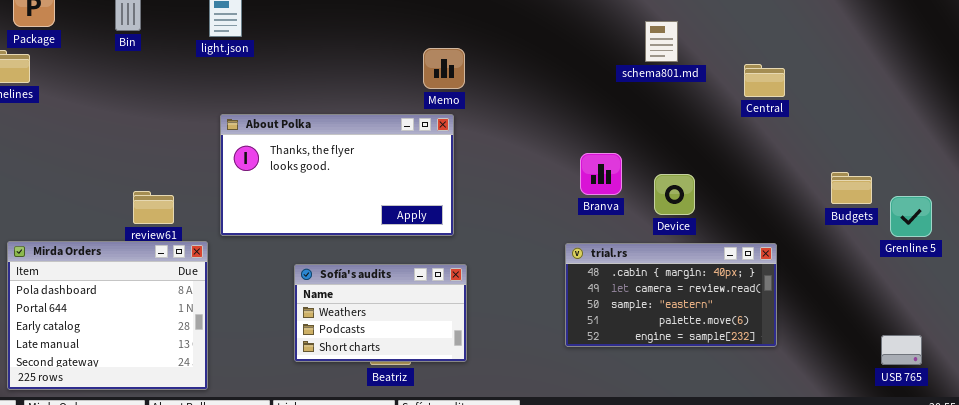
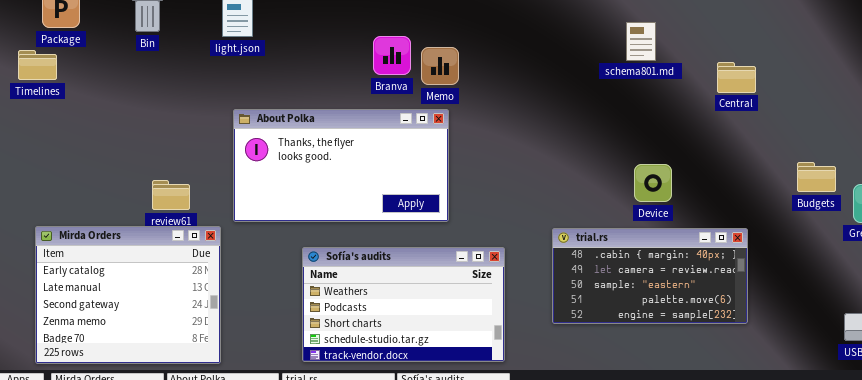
Branva: [580,153,622,195] -> [373,36,411,75], moved
Mirda Orders: [7,241,208,390] -> [35,226,221,364], scrolled down 2 rows
Sofía's audits: [294,264,467,362] -> [302,247,505,362], resized

